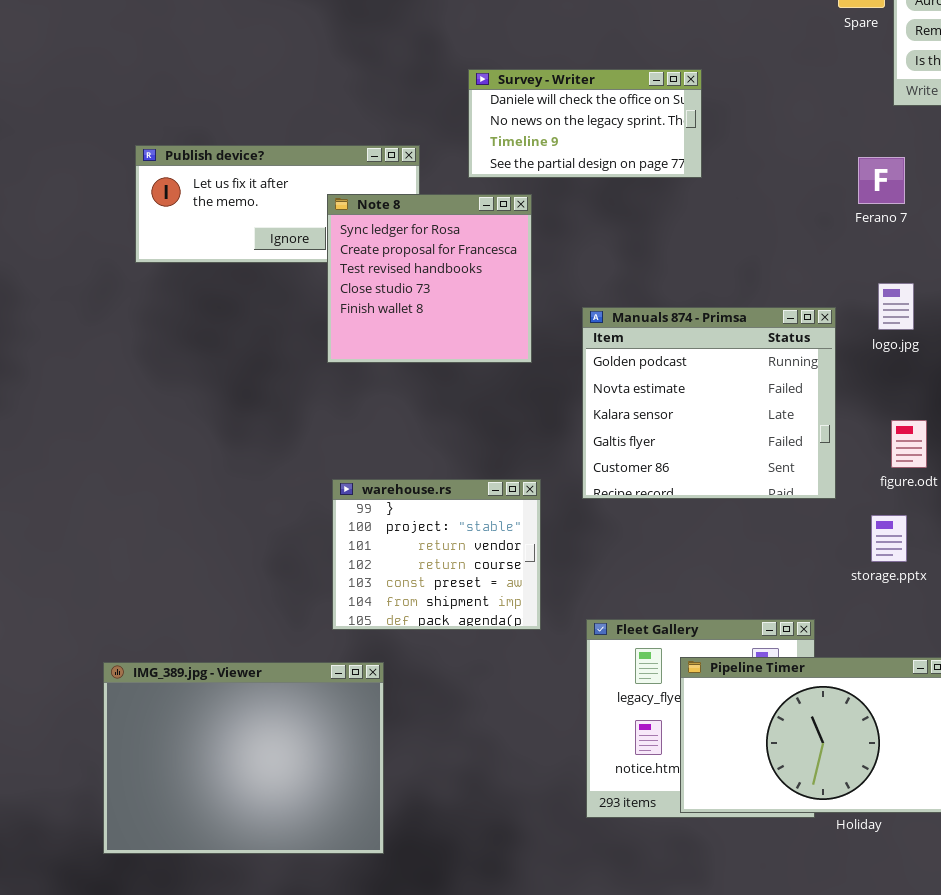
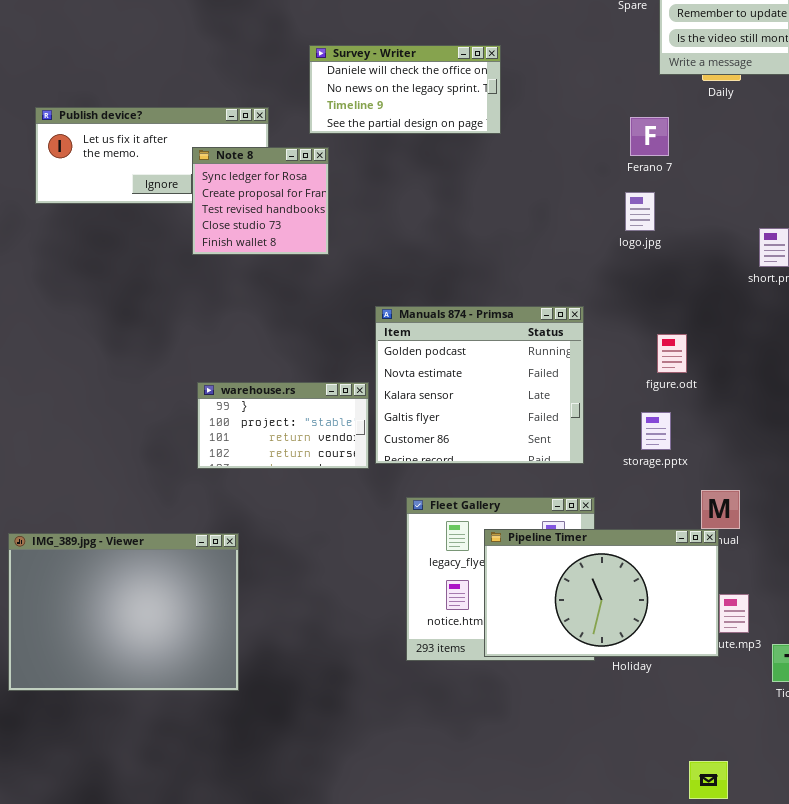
Note 8: [327,194,532,363] -> [192,147,329,255], resized
logo.jpg: [878,283,914,330] -> [625,192,655,231], moved
Manuals 874 - Primsa: [582,307,836,499] -> [375,306,584,464], moved
warehouse.rs: [332,479,541,630] -> [197,382,369,469], resized

